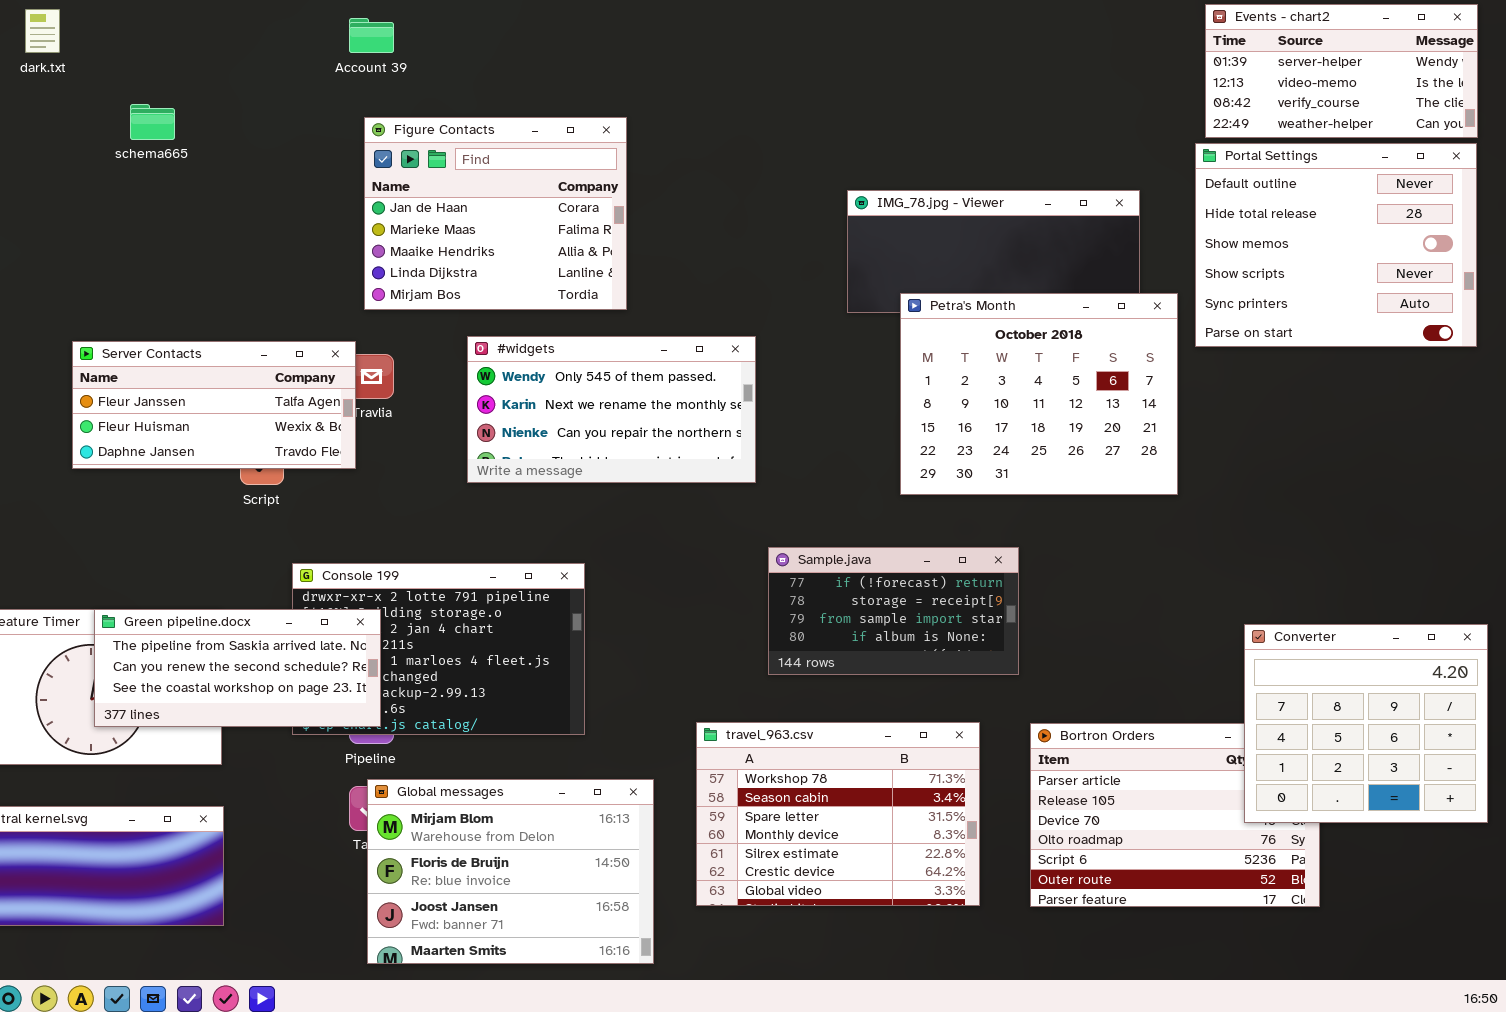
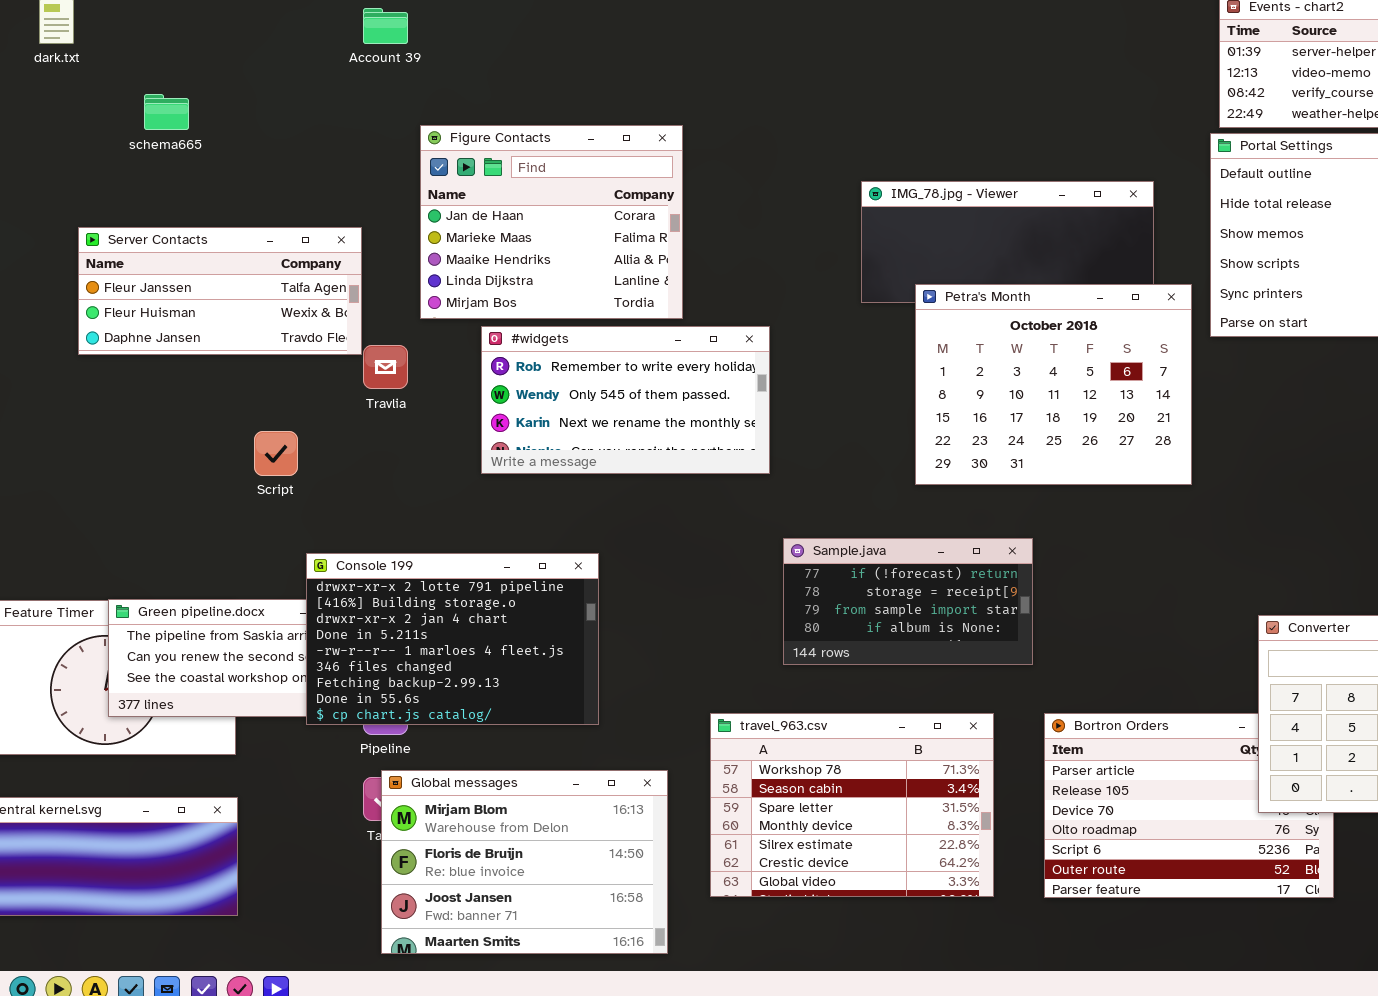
Figure Contacts: [364,117,627,310] -> [420,125,683,319], moved
#widgets: [467,336,756,483] -> [481,326,770,474], scrolled up 1 row
Server Contacts: [72,341,356,469] -> [78,227,362,355], moved
Console 199: [292,563,585,735] -> [306,553,599,725], raised

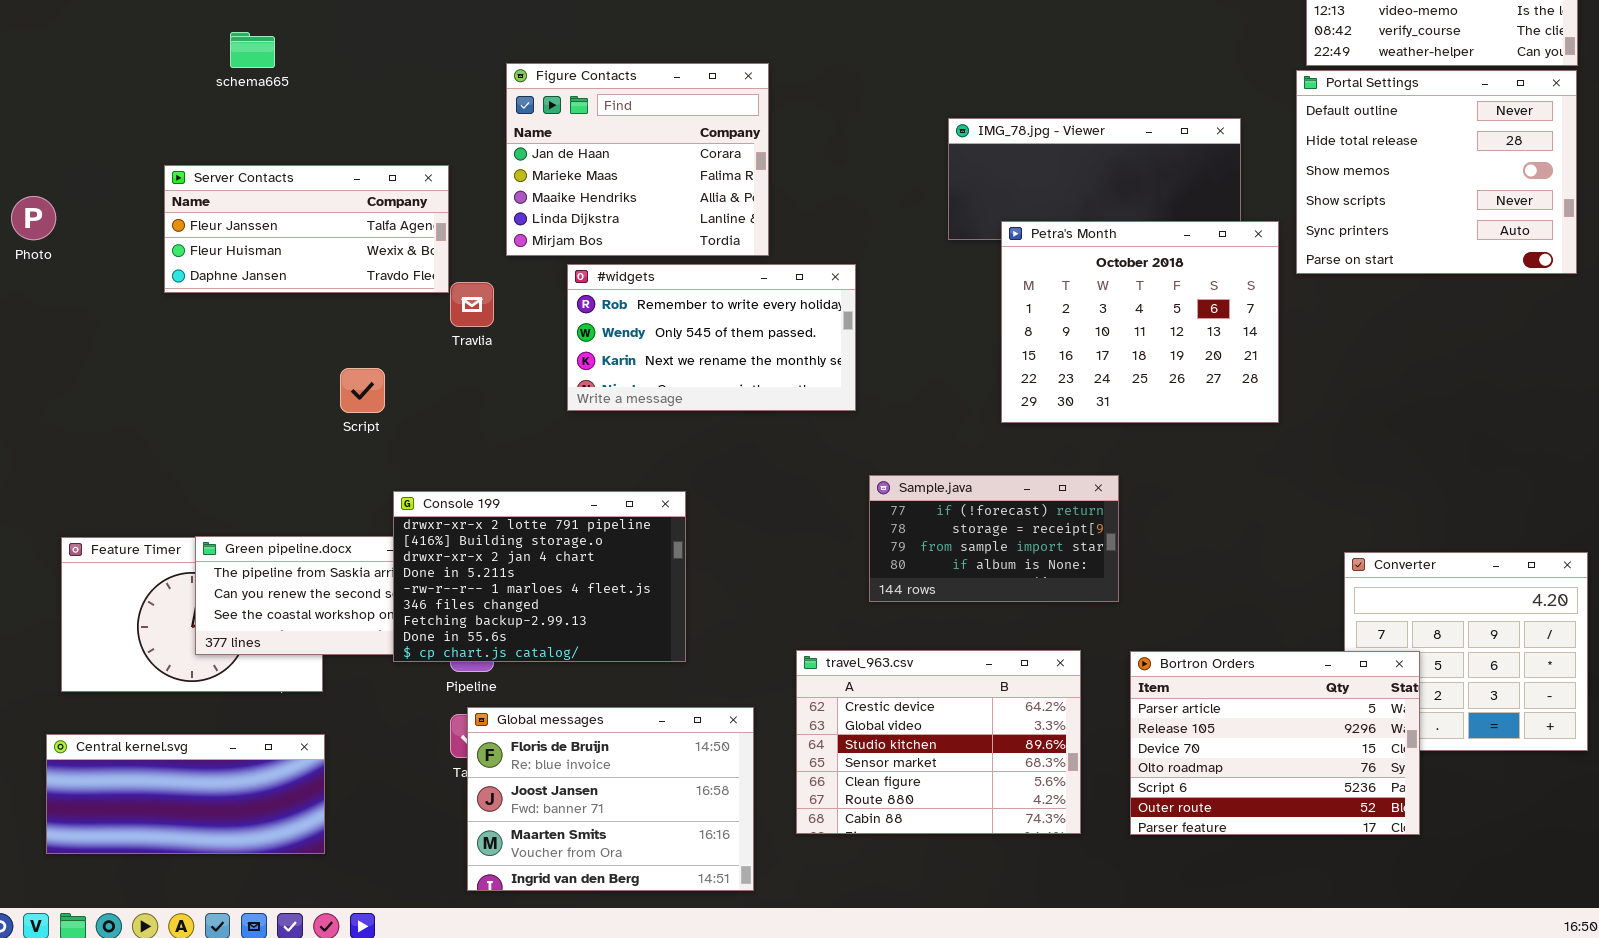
travel_963.csv: [710,713,994,897] -> [796,650,1081,834], scrolled down 5 rows
Bortron Orders: [1044,713,1334,898] -> [1130,651,1420,835], raised
Global messages: [381,770,668,954] -> [467,707,754,891], scrolled down 1 row

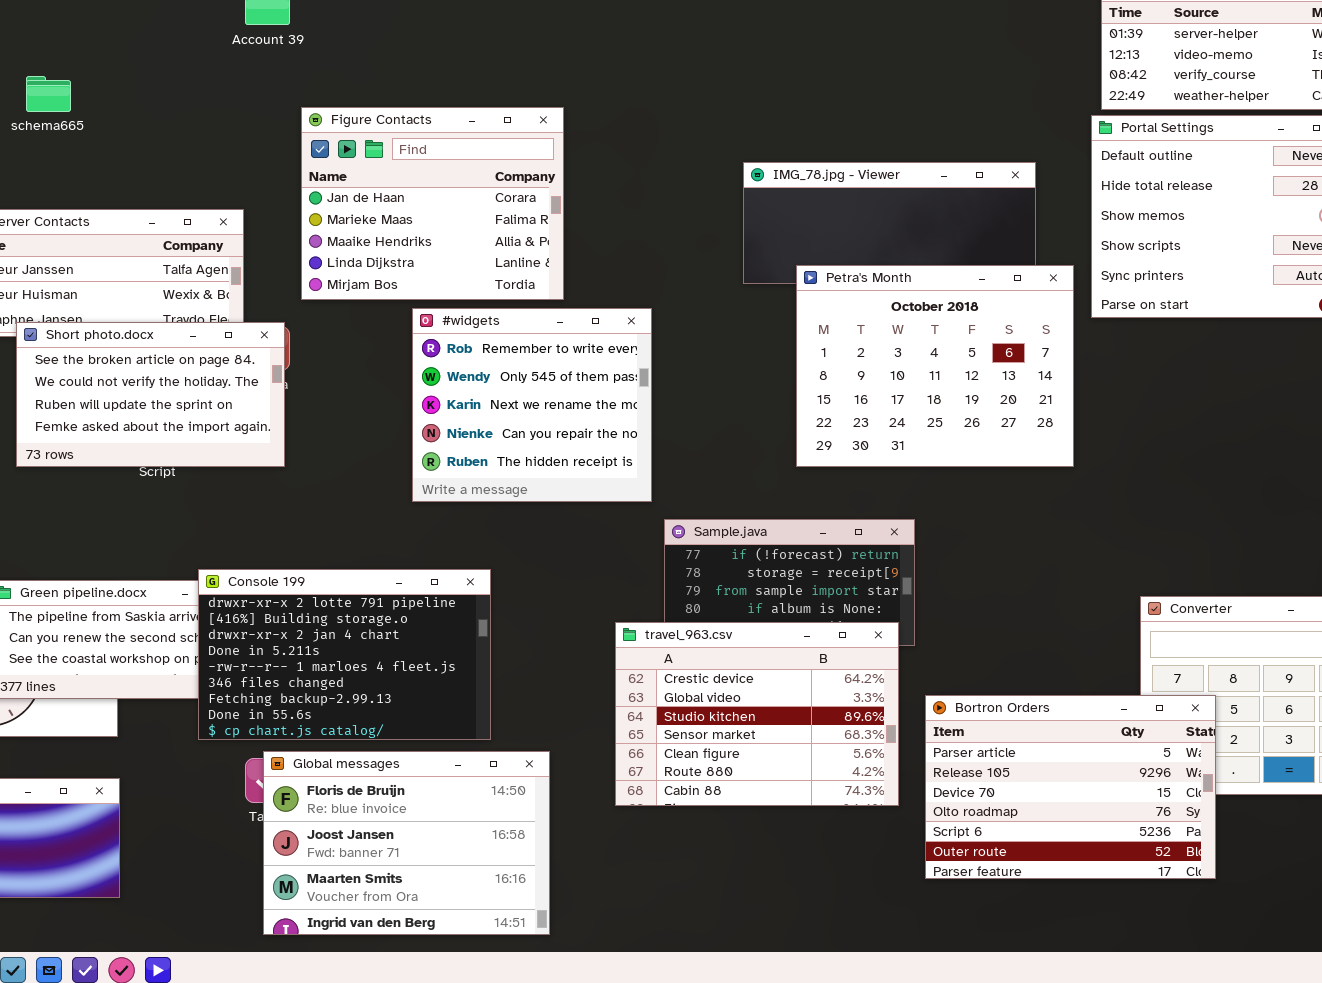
#widgets: [567,264,856,411] -> [412,308,652,502], resized
Short photo.docx: none -> [16,322,285,467], opened
Console 199: [393,491,686,662] -> [198,569,491,740], moved
travel_963.csv: [796,650,1081,834] -> [615,622,899,806], moved

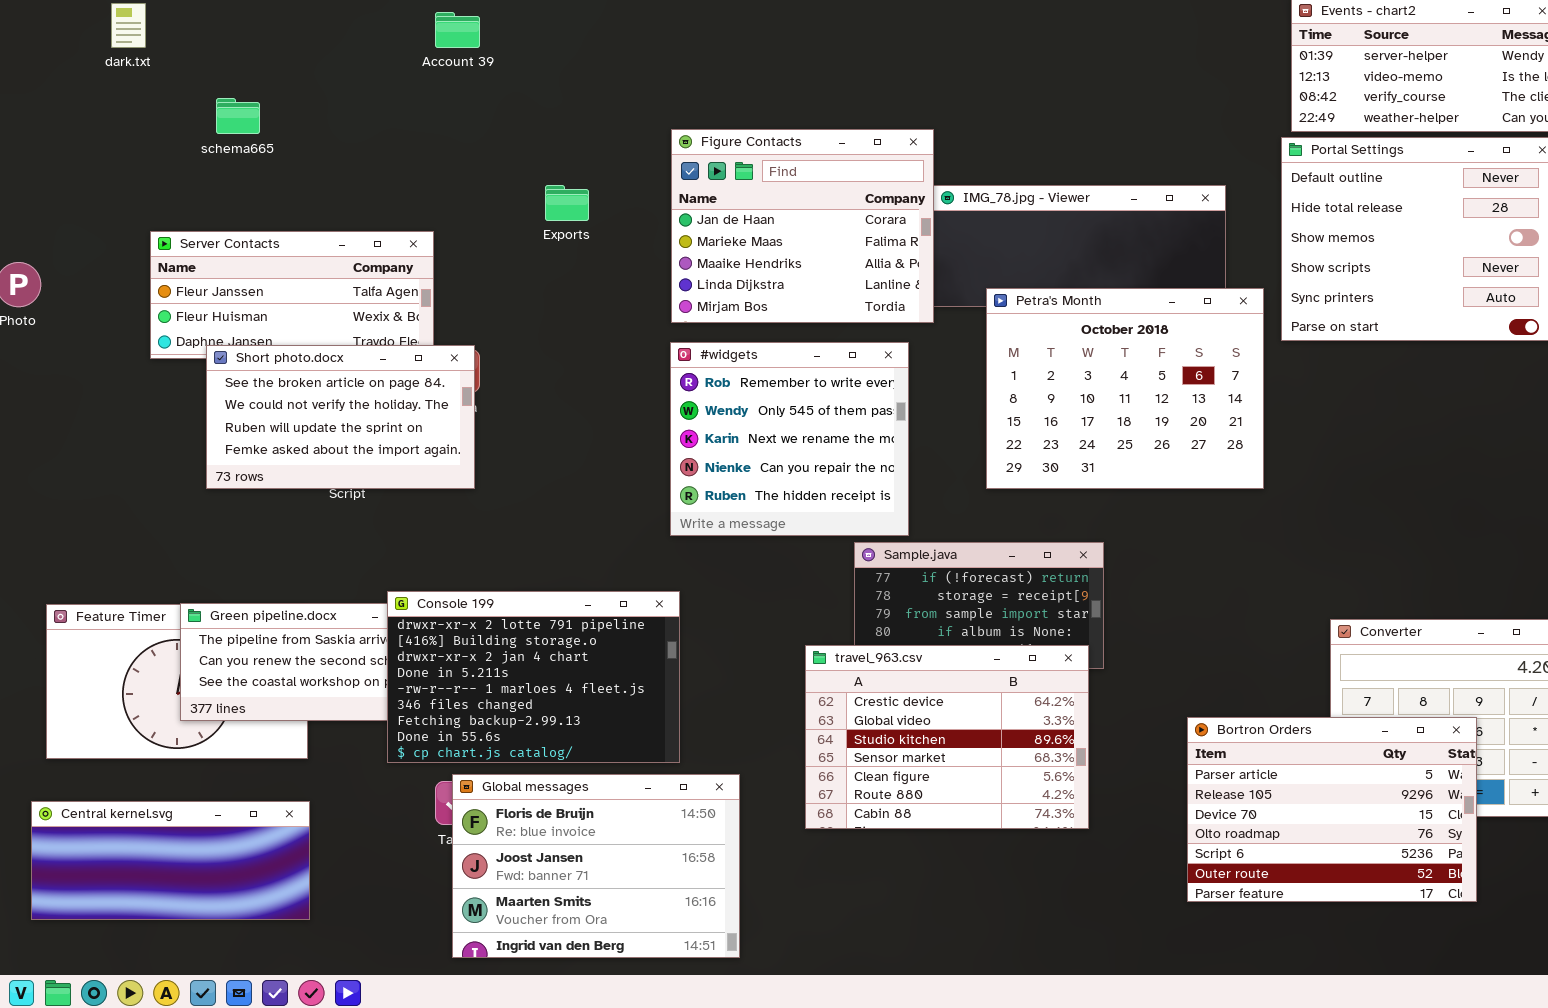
Figure Contacts: [301,107,564,300] -> [671,129,934,323], moved
#widgets: [412,308,652,502] -> [670,342,909,536], moved
Bortron Orders: [925,695,1216,879] -> [1187,717,1477,902], moved

